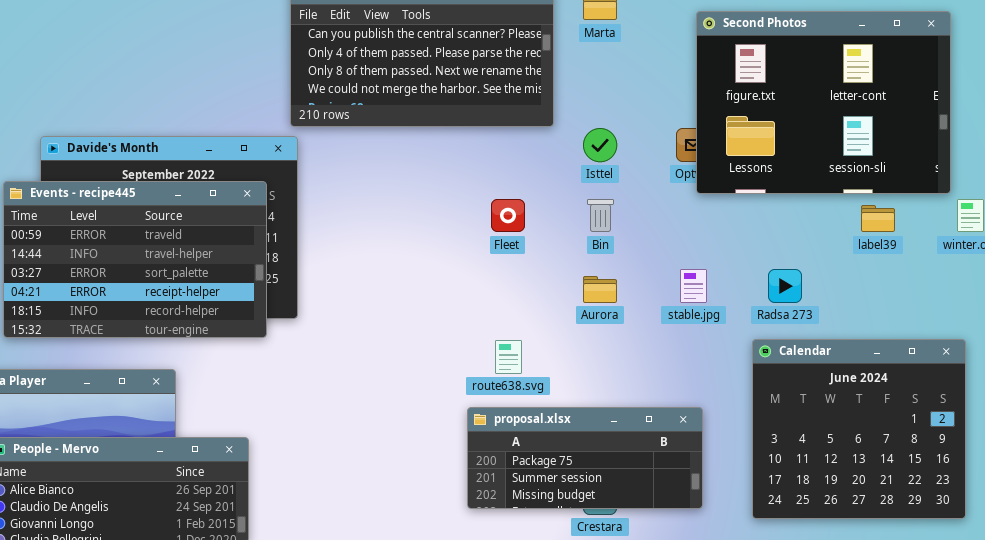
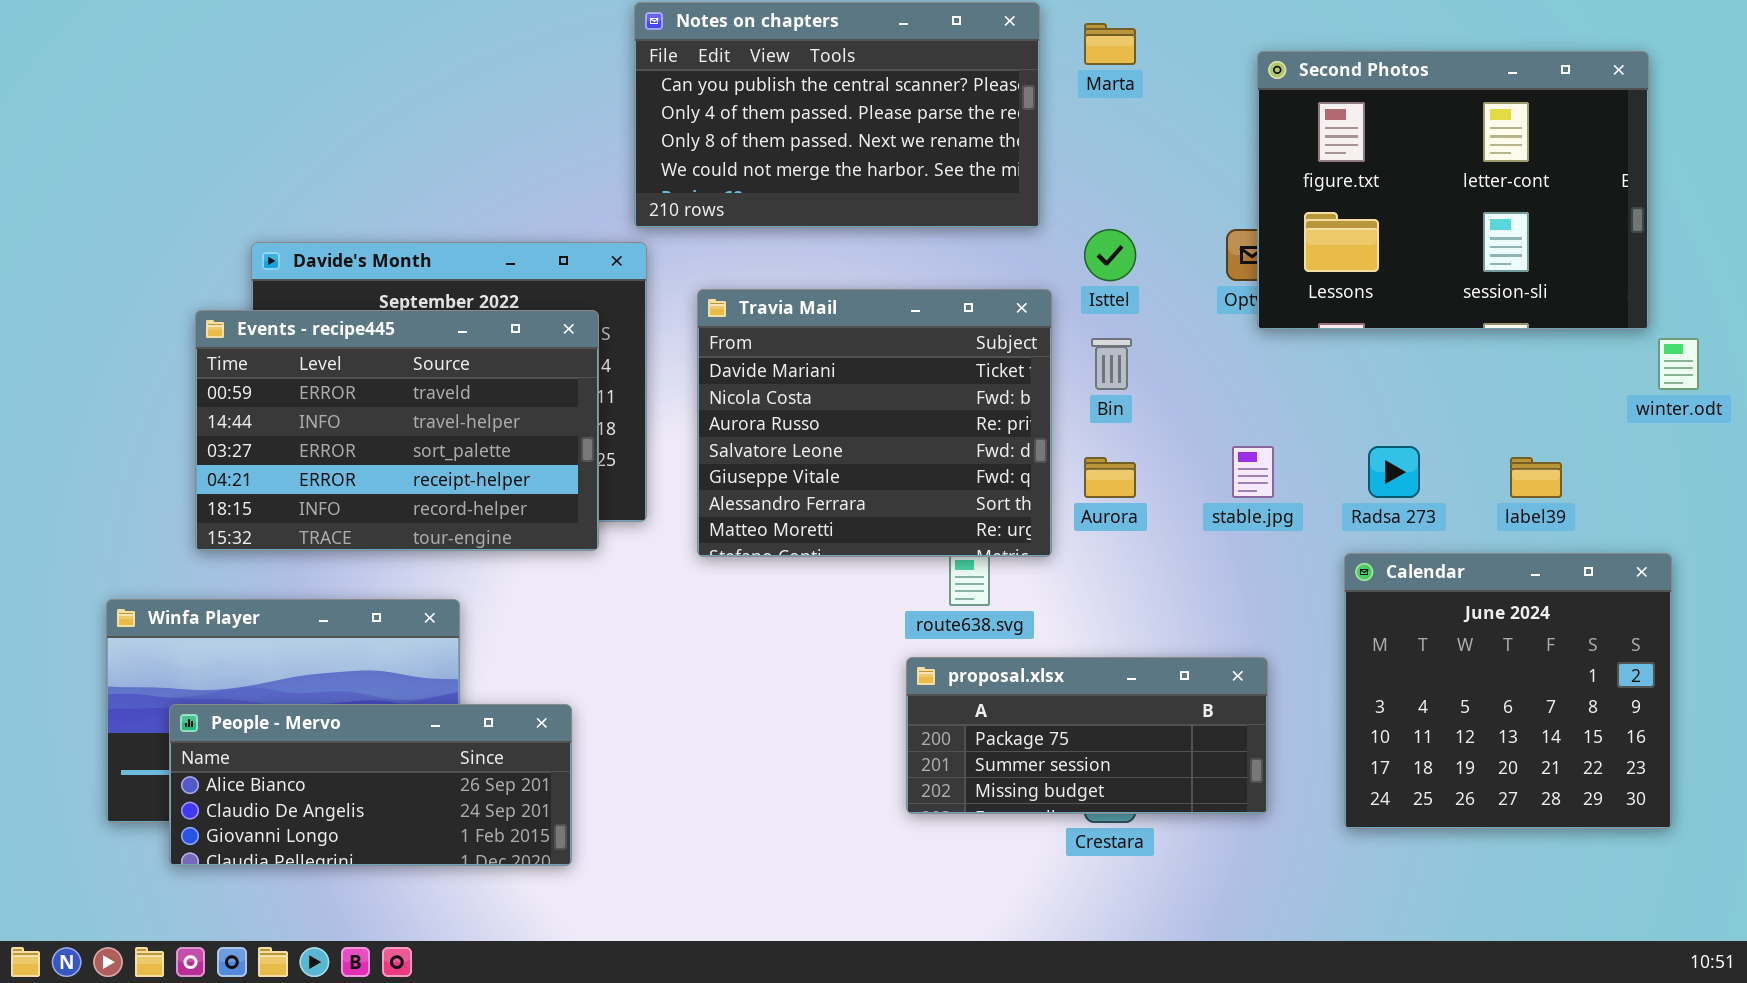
Travia Mail: none -> [697,289,1052,557], opened
label39: [861,205,895,232] -> [1510,457,1562,498], moved

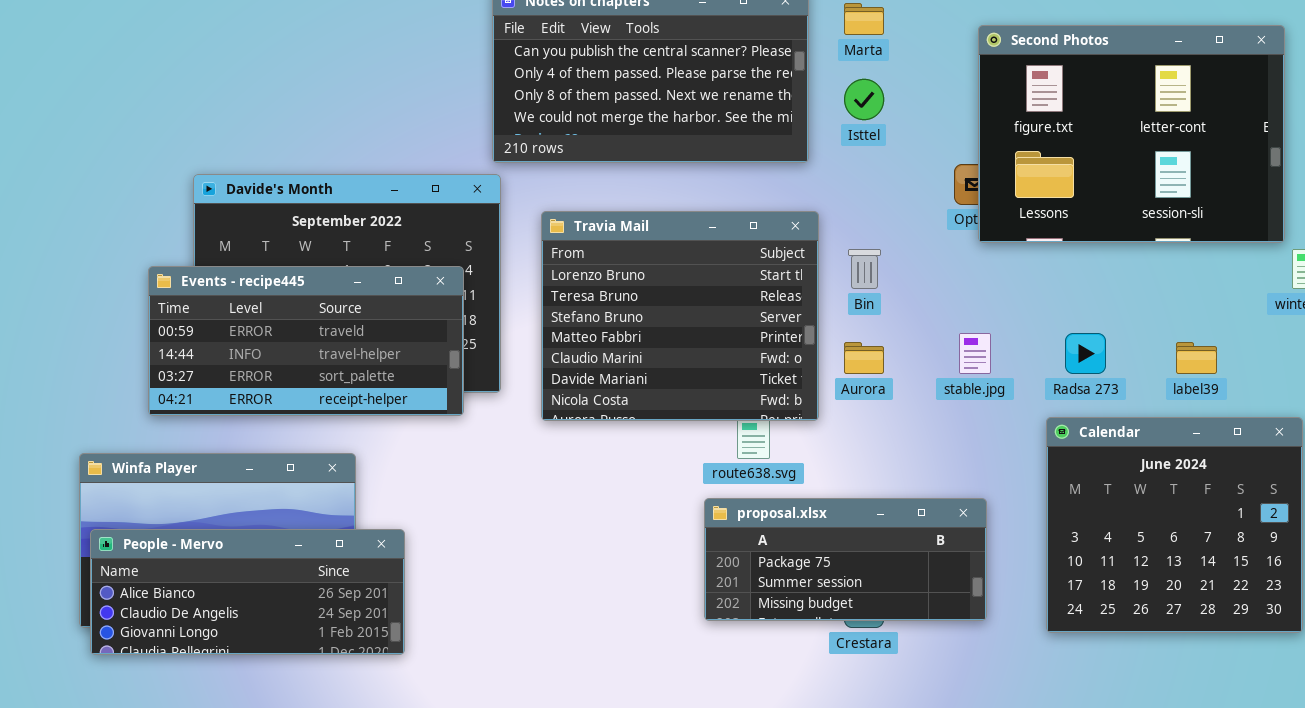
Isttel: [1084,229,1136,281] -> [844,79,884,120], moved
Travia Mail: [697,289,1052,557] -> [541,211,819,421], scrolled up 5 rows
Events - recipe445: [195,310,599,551] -> [148,266,464,416], resized
People - Mervo: [169,704,572,866] -> [90,529,405,655], moved

